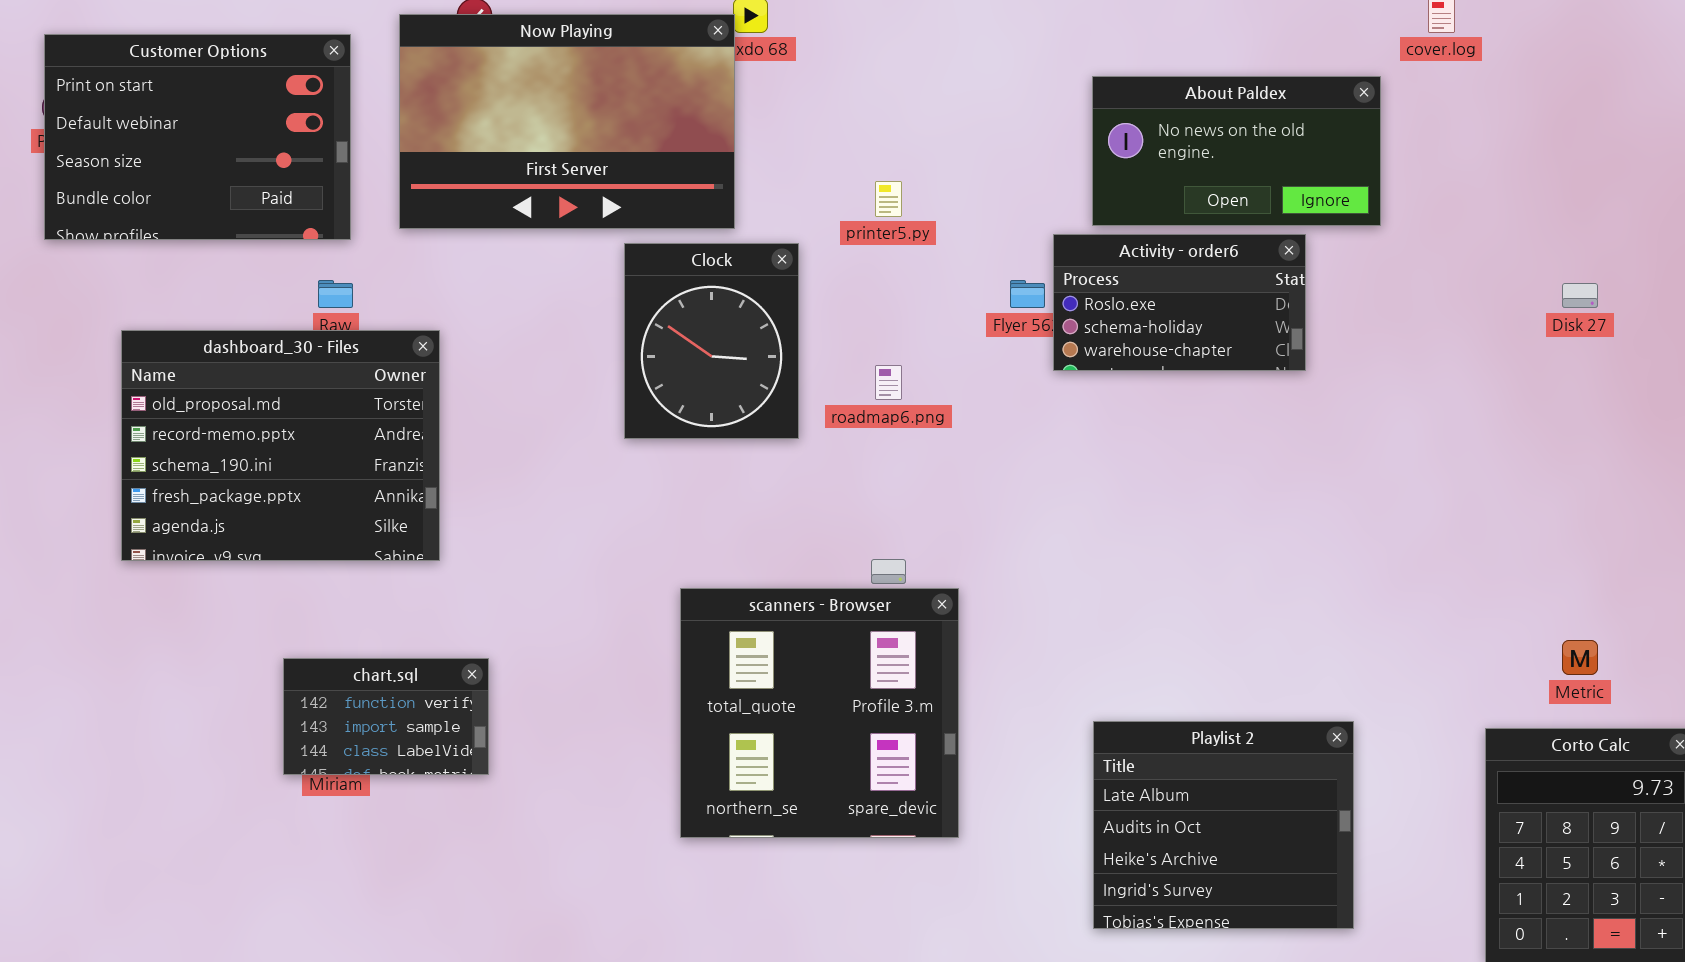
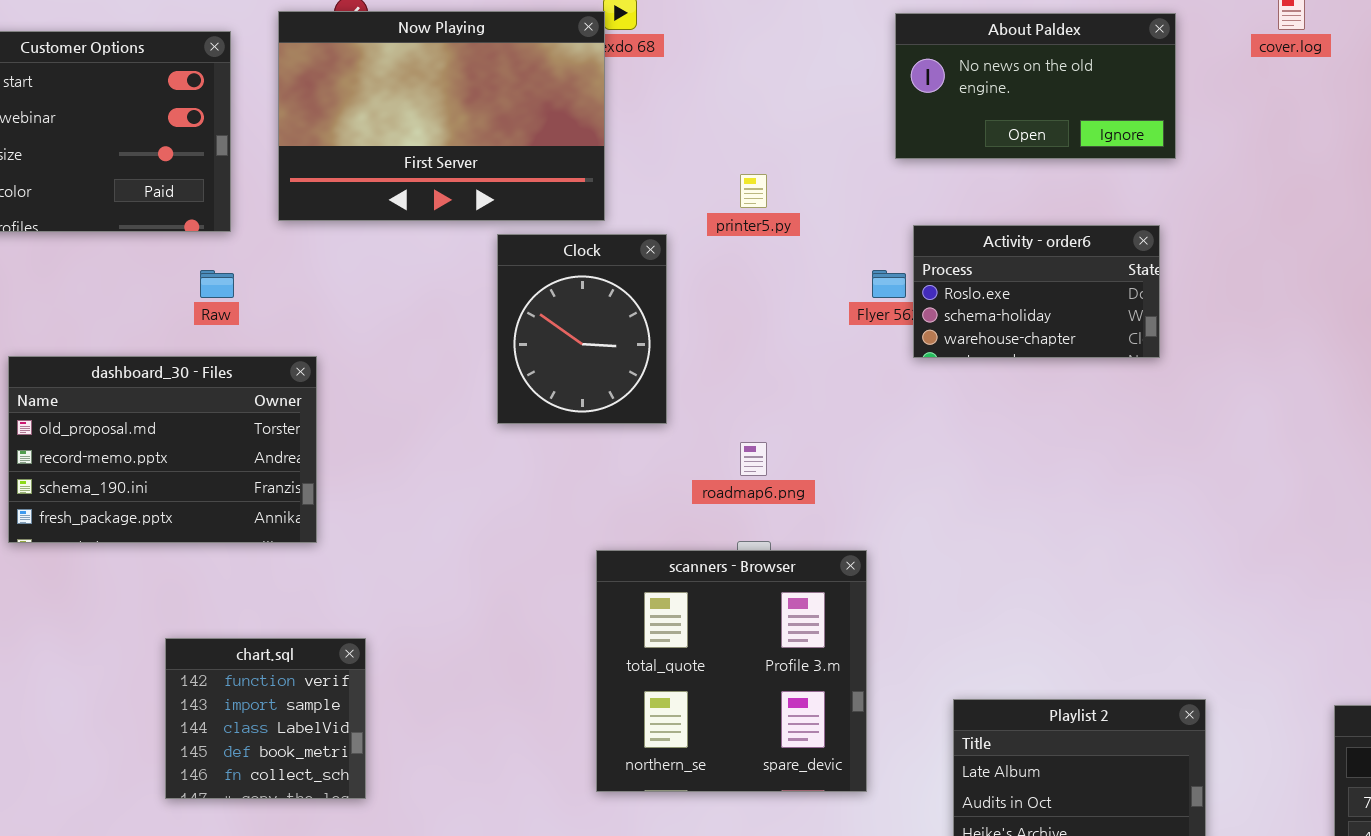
About Paldex: [1092,76,1381,226] -> [895,13,1176,159], moved
dashboard_30 - Files: [121,330,440,561] -> [8,356,317,543], resized
roadmap6.png: [875,365,902,400] -> [740,442,767,476], moved
scanners - Browser: [680,588,959,838] -> [596,550,867,792], moved
chart.sql: [283,658,489,775] -> [165,638,366,799], resized

